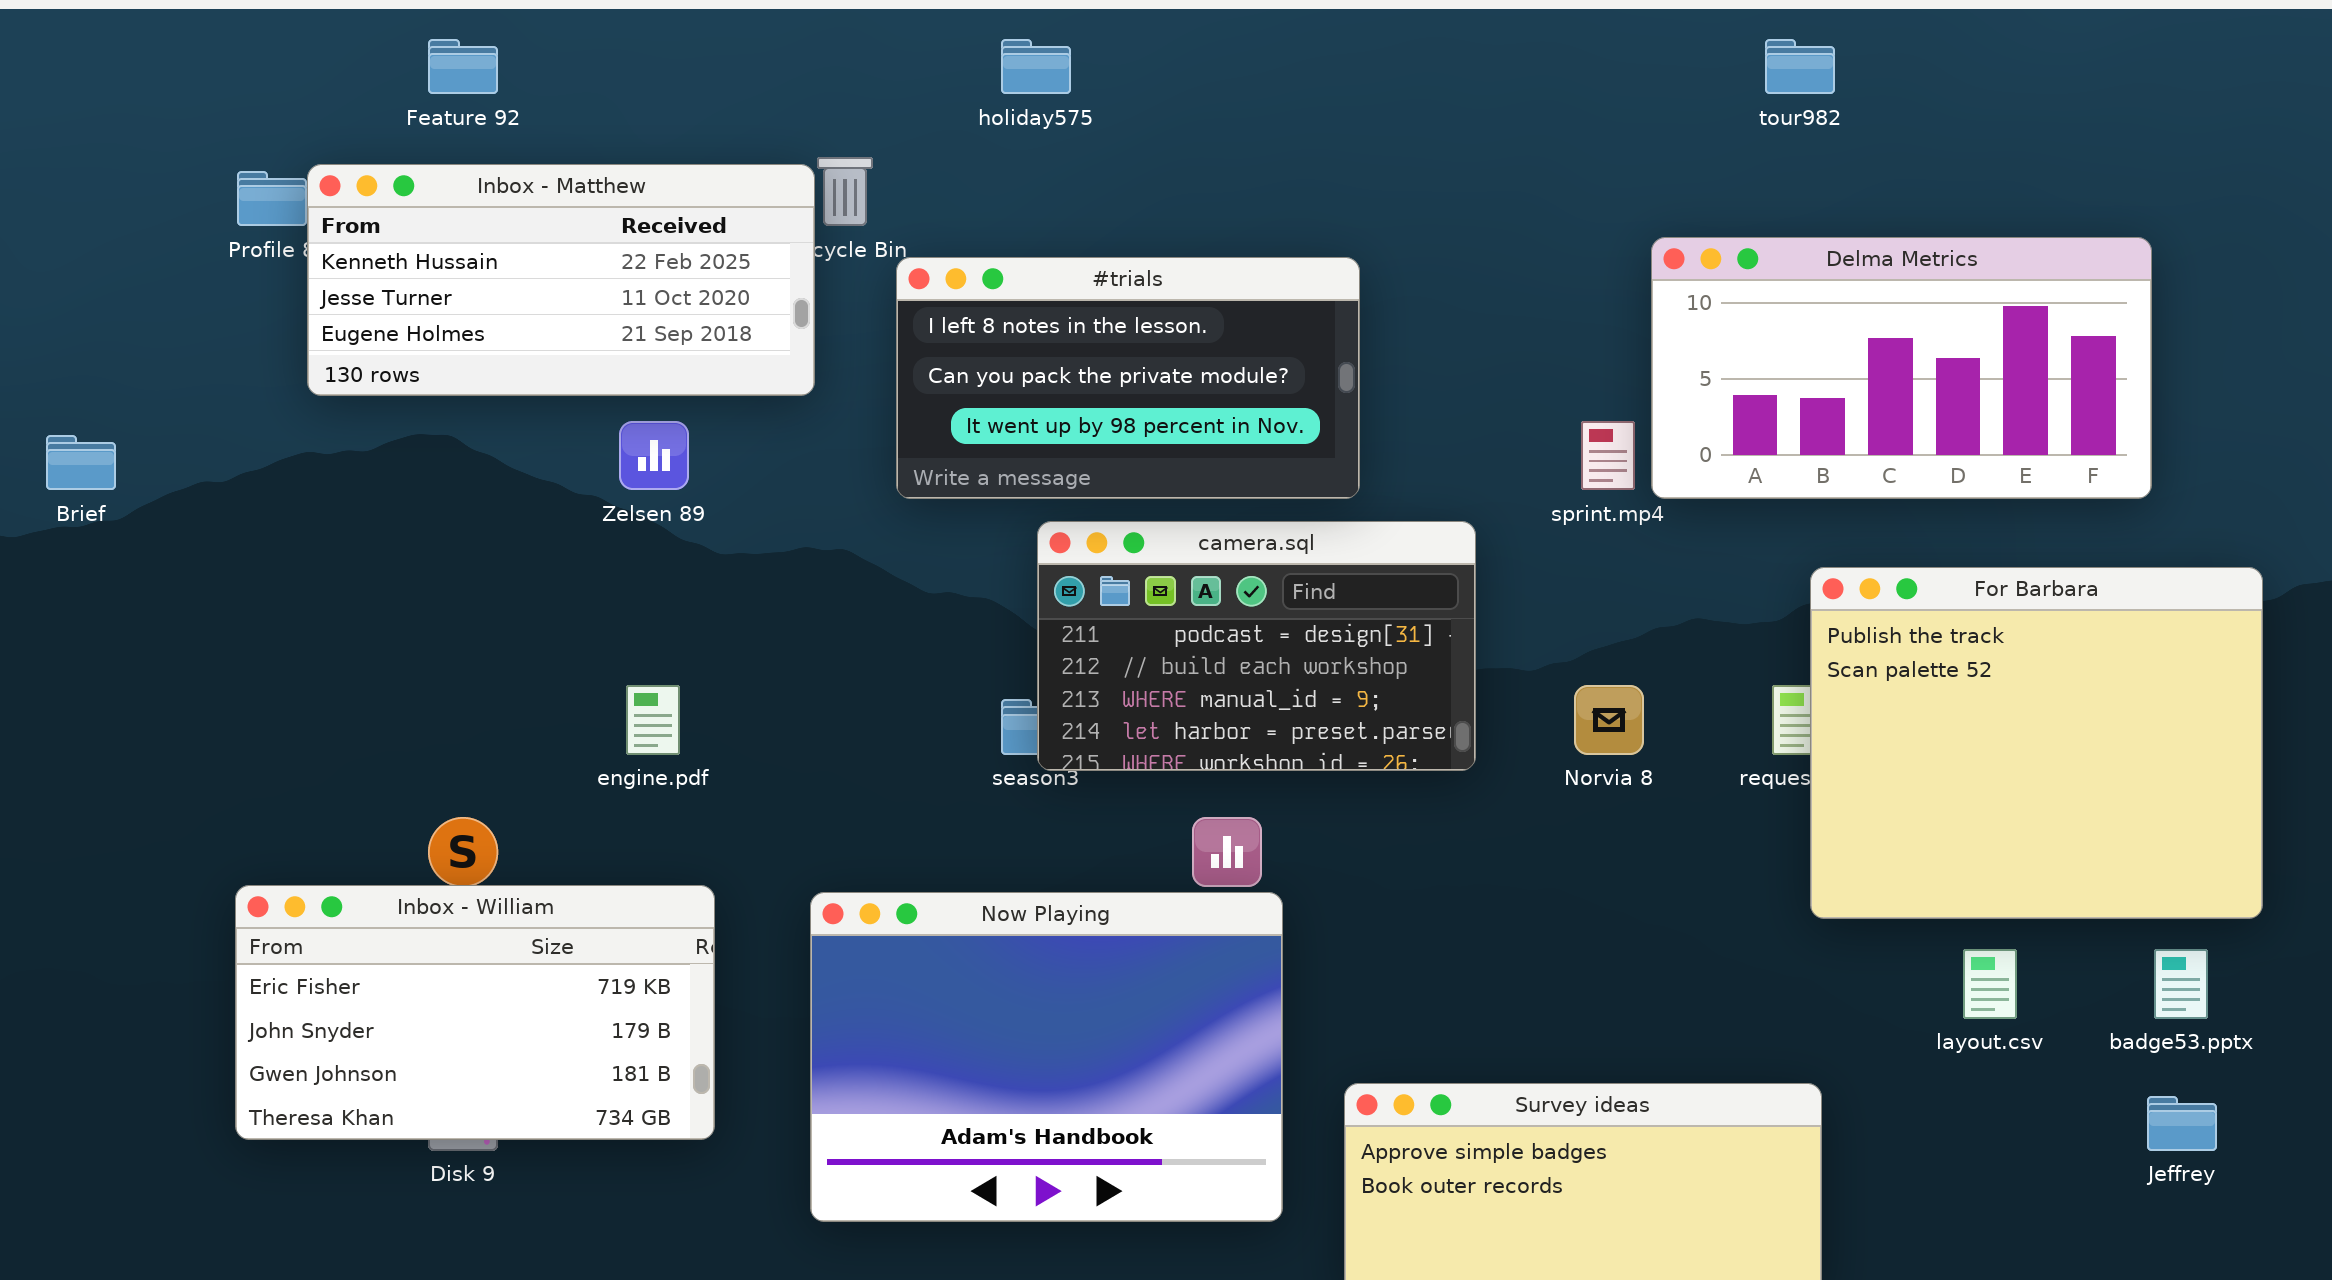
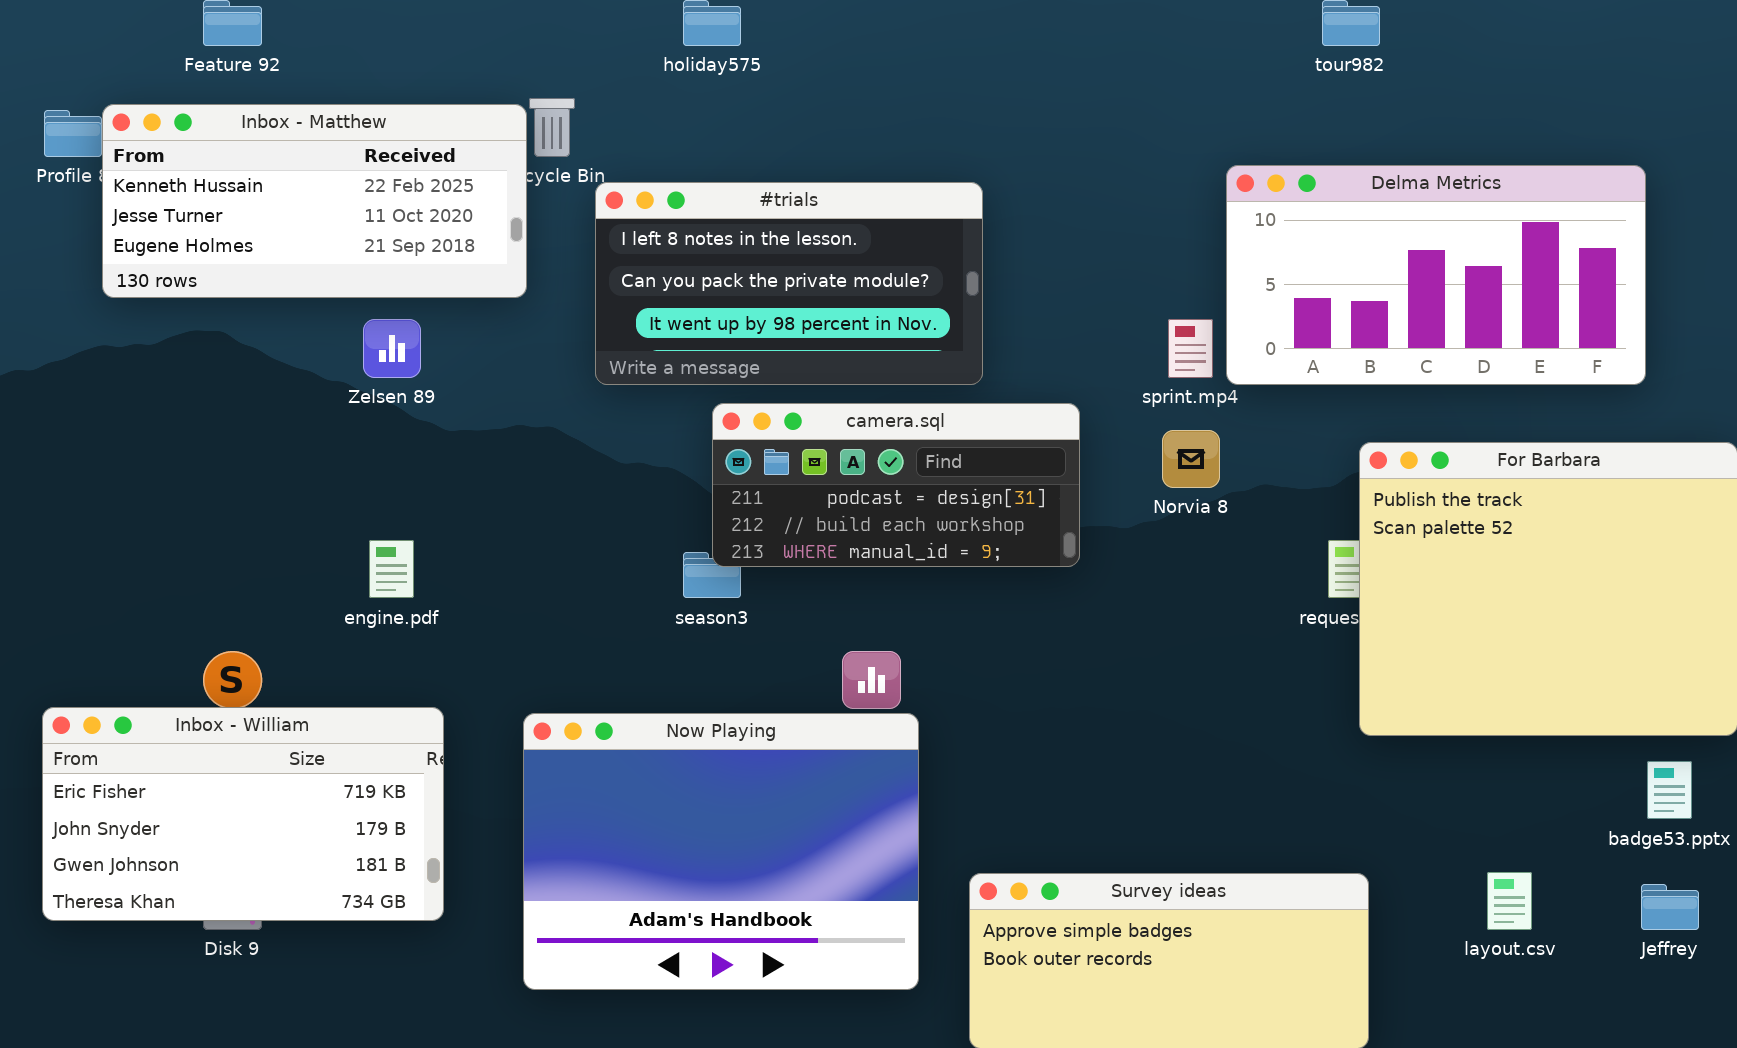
camera.sql: [1037,521,1476,771] -> [712,403,1080,567], resized
Norvia 8: [1574,685,1644,755] -> [1162,430,1220,488], moved
layout.csv: [1963,949,2017,1019] -> [1487,872,1532,930], moved

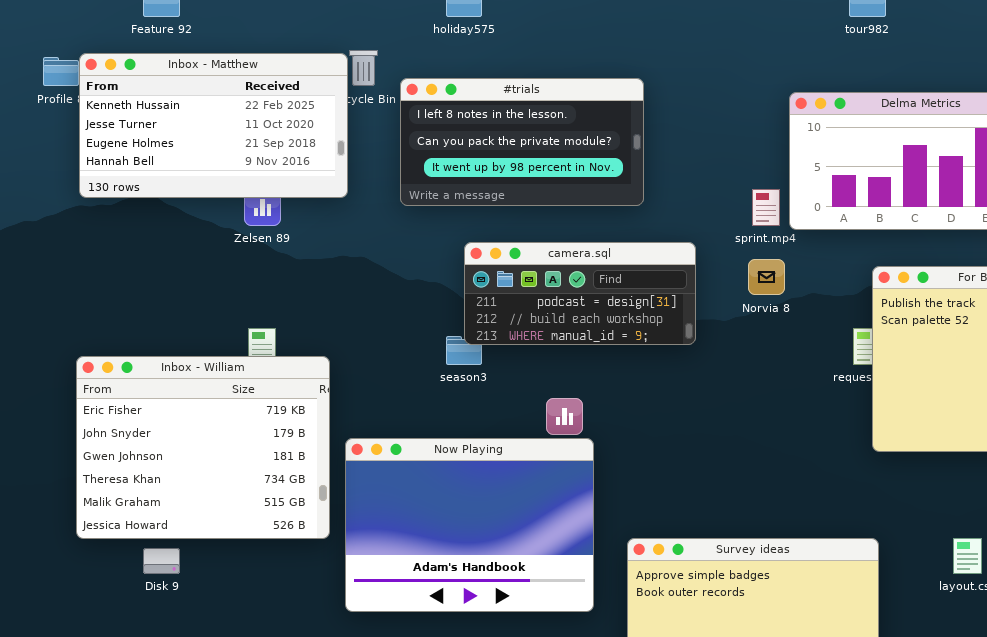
Inbox - Matthew: [102,104,527,298] -> [79,53,348,198], resized
#trials: [595,182,983,385] -> [400,78,644,206], moved
Inbox - William: [42,707,444,921] -> [76,356,330,539], moved, resized

